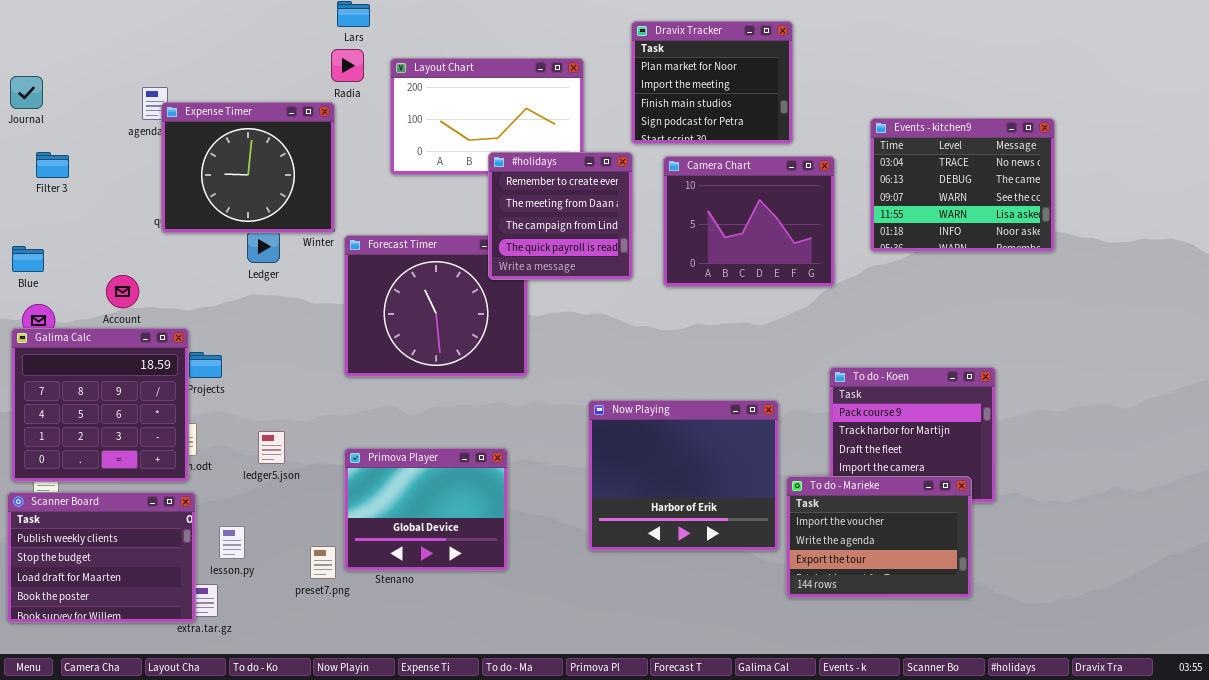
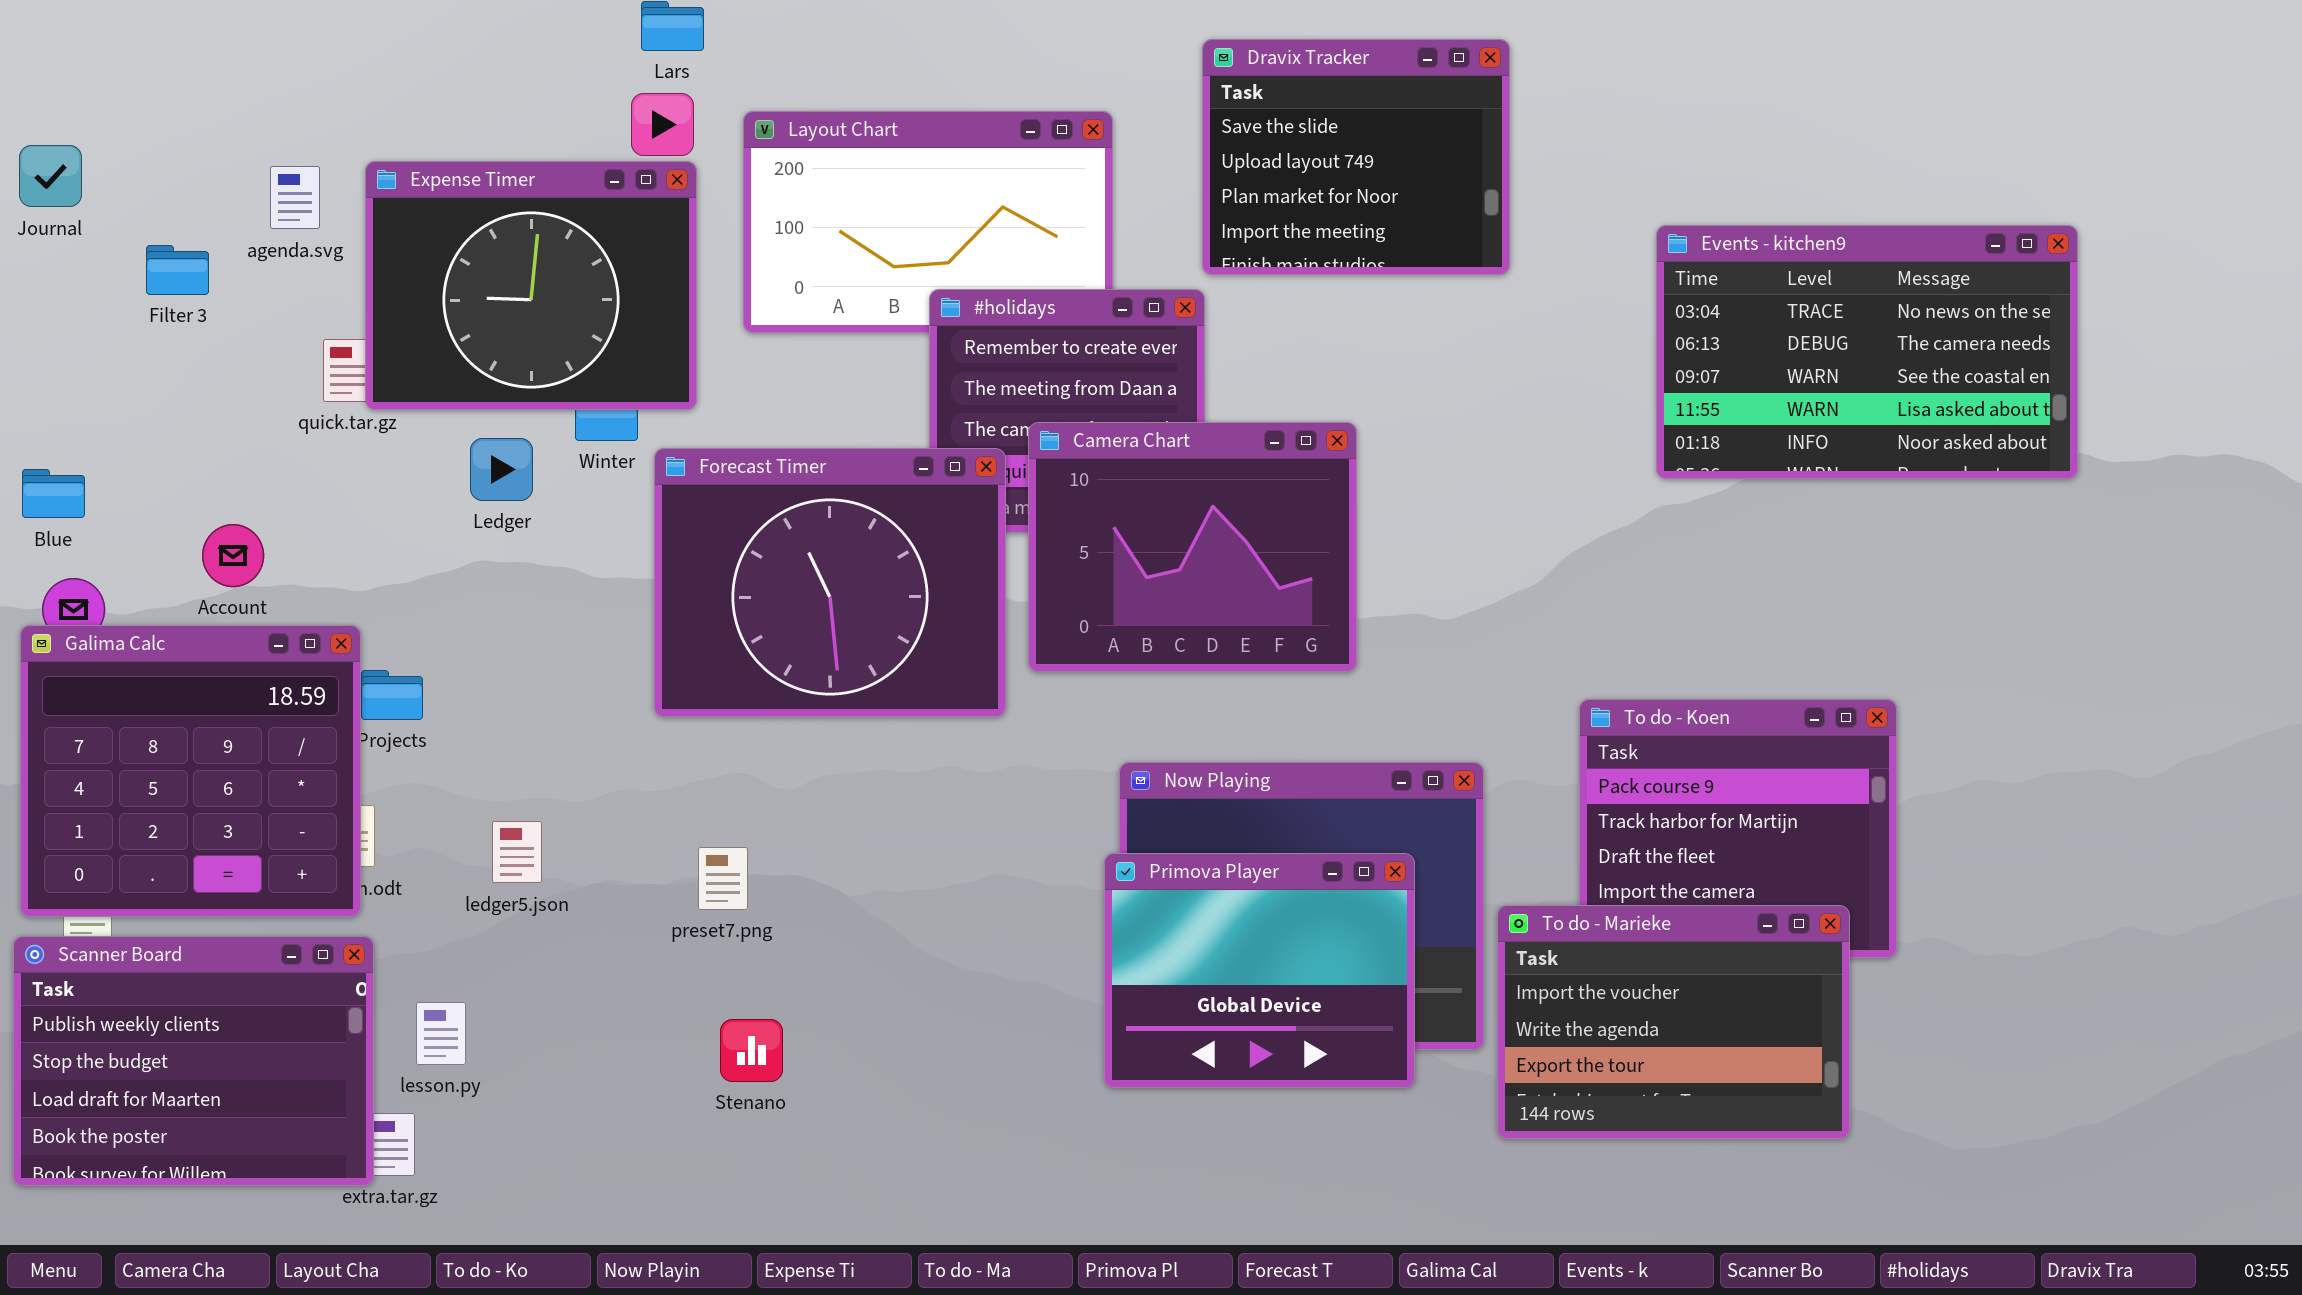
Dravix Tracker: [631,21,793,144] -> [1202,39,1510,275], scrolled up 2 rows
Expense Timer: [161,102,335,233] -> [365,161,697,410], moved
Events - kitchen9: [870,118,1055,252] -> [1656,225,2078,479], resized
Filter 3: [36,152,69,178] -> [146,245,209,295], moved
Camera Chart: [663,156,835,287] -> [1028,422,1357,672], moved
Forecast Timer: [344,235,528,377] -> [654,448,1006,717], raised
Primova Player: [344,448,508,571] -> [1104,853,1415,1088], moved
preset7.png: [310,546,336,579] -> [698,847,748,910], moved

